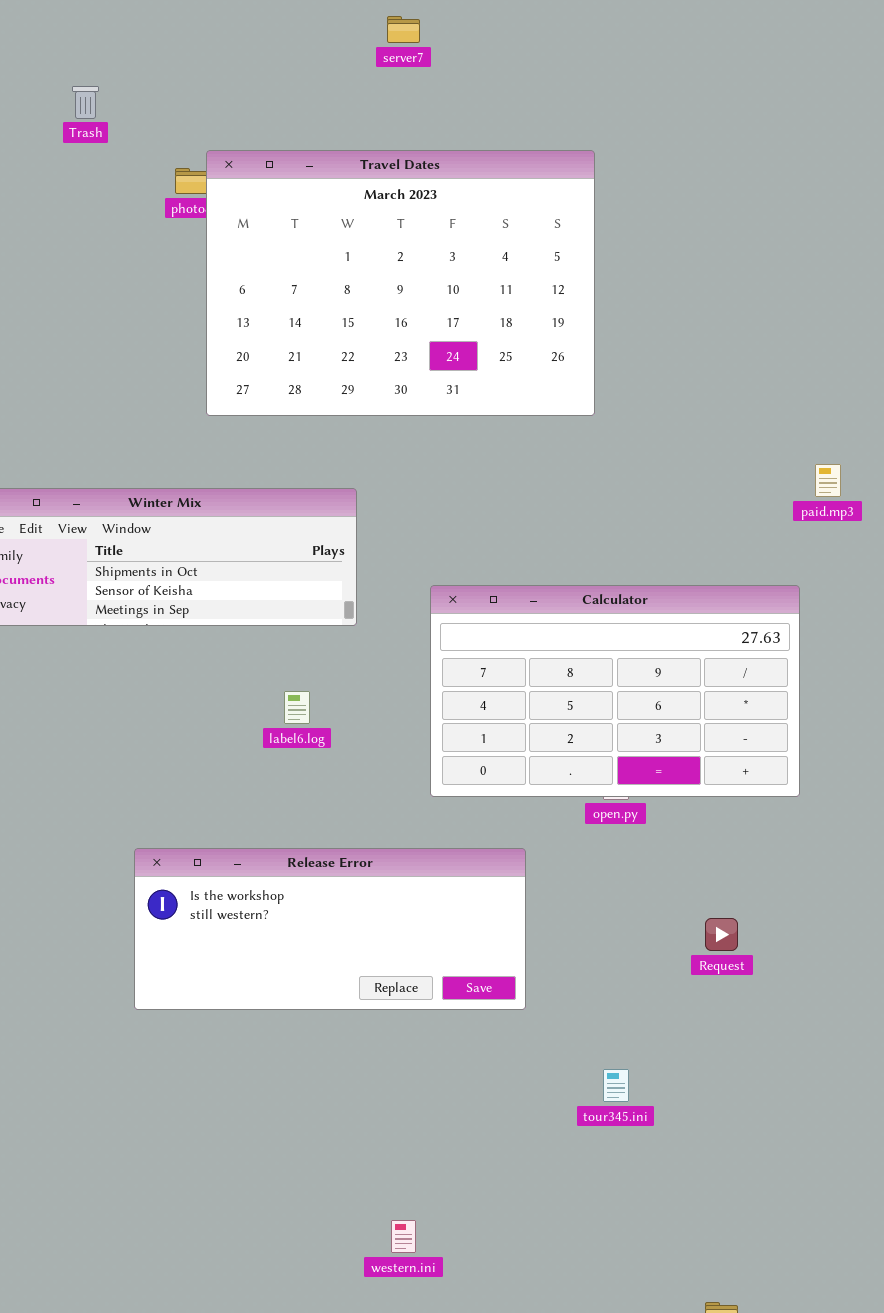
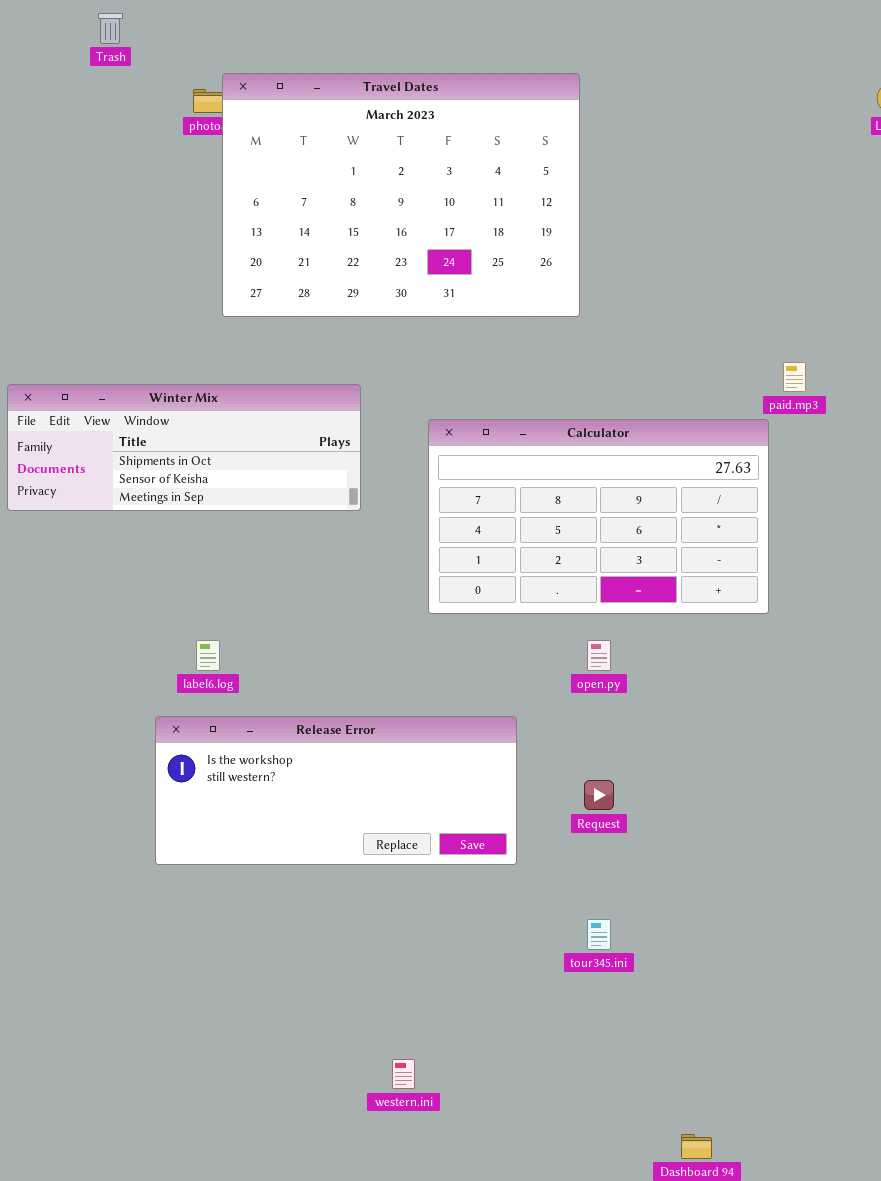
Calculator: [430,585,800,797] -> [428,419,769,614], moved
label6.log: [284,691,310,724] -> [196,640,220,671], moved
Request: [705,918,738,951] -> [584,780,614,810], moved

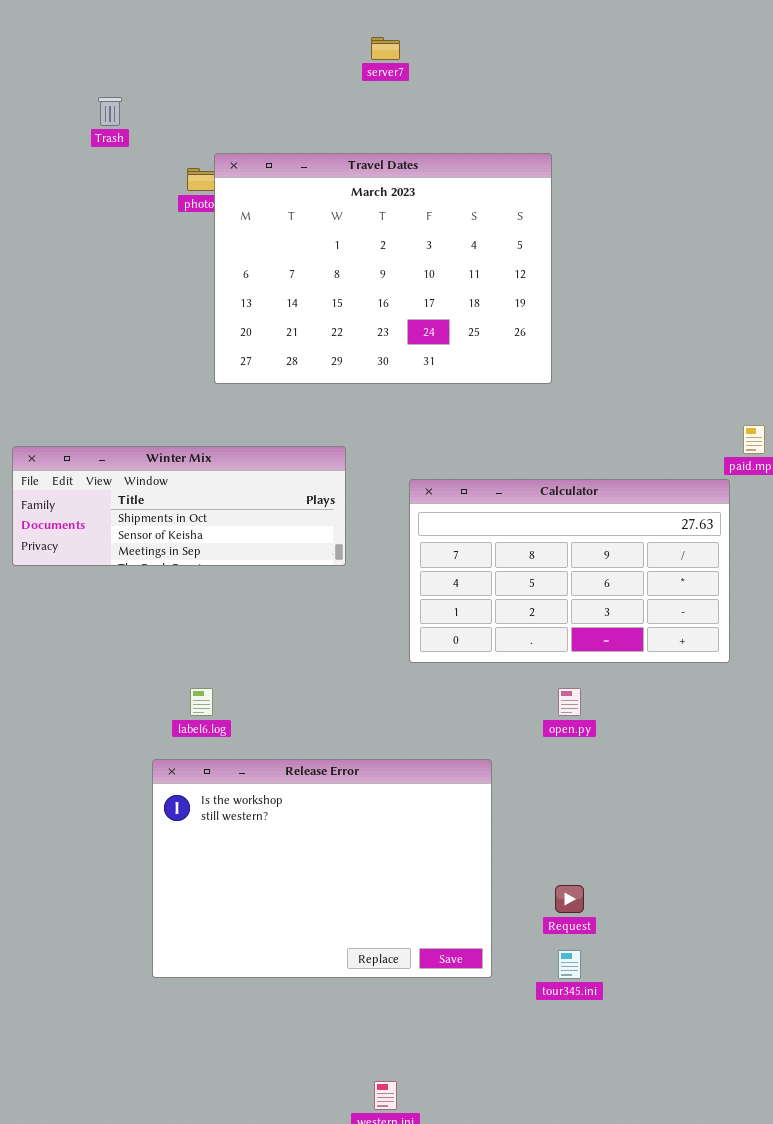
Release Error: [155,716,517,865] -> [152,759,492,978], resized
Request: [584,780,614,810] -> [555,885,584,913], moved

